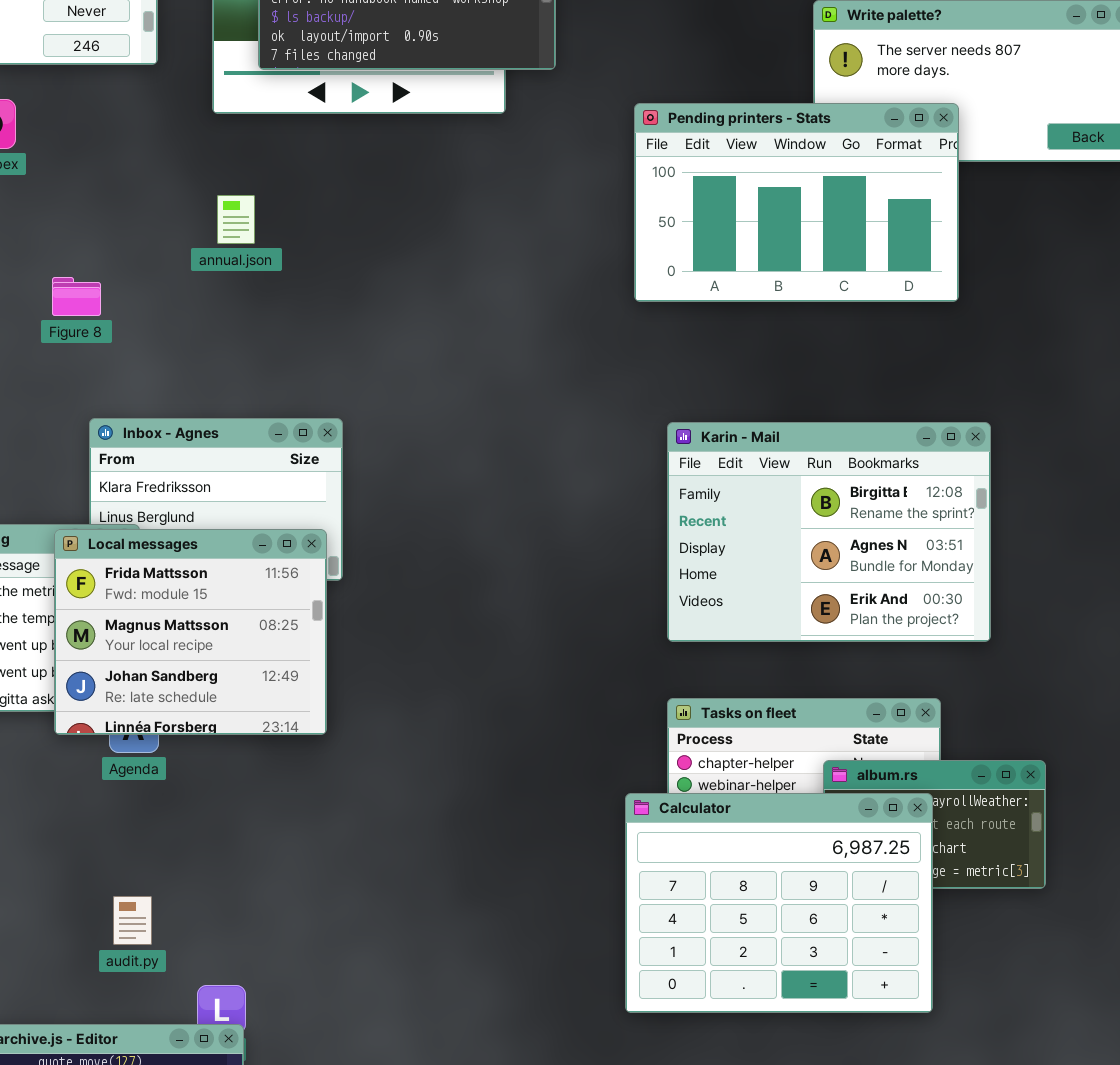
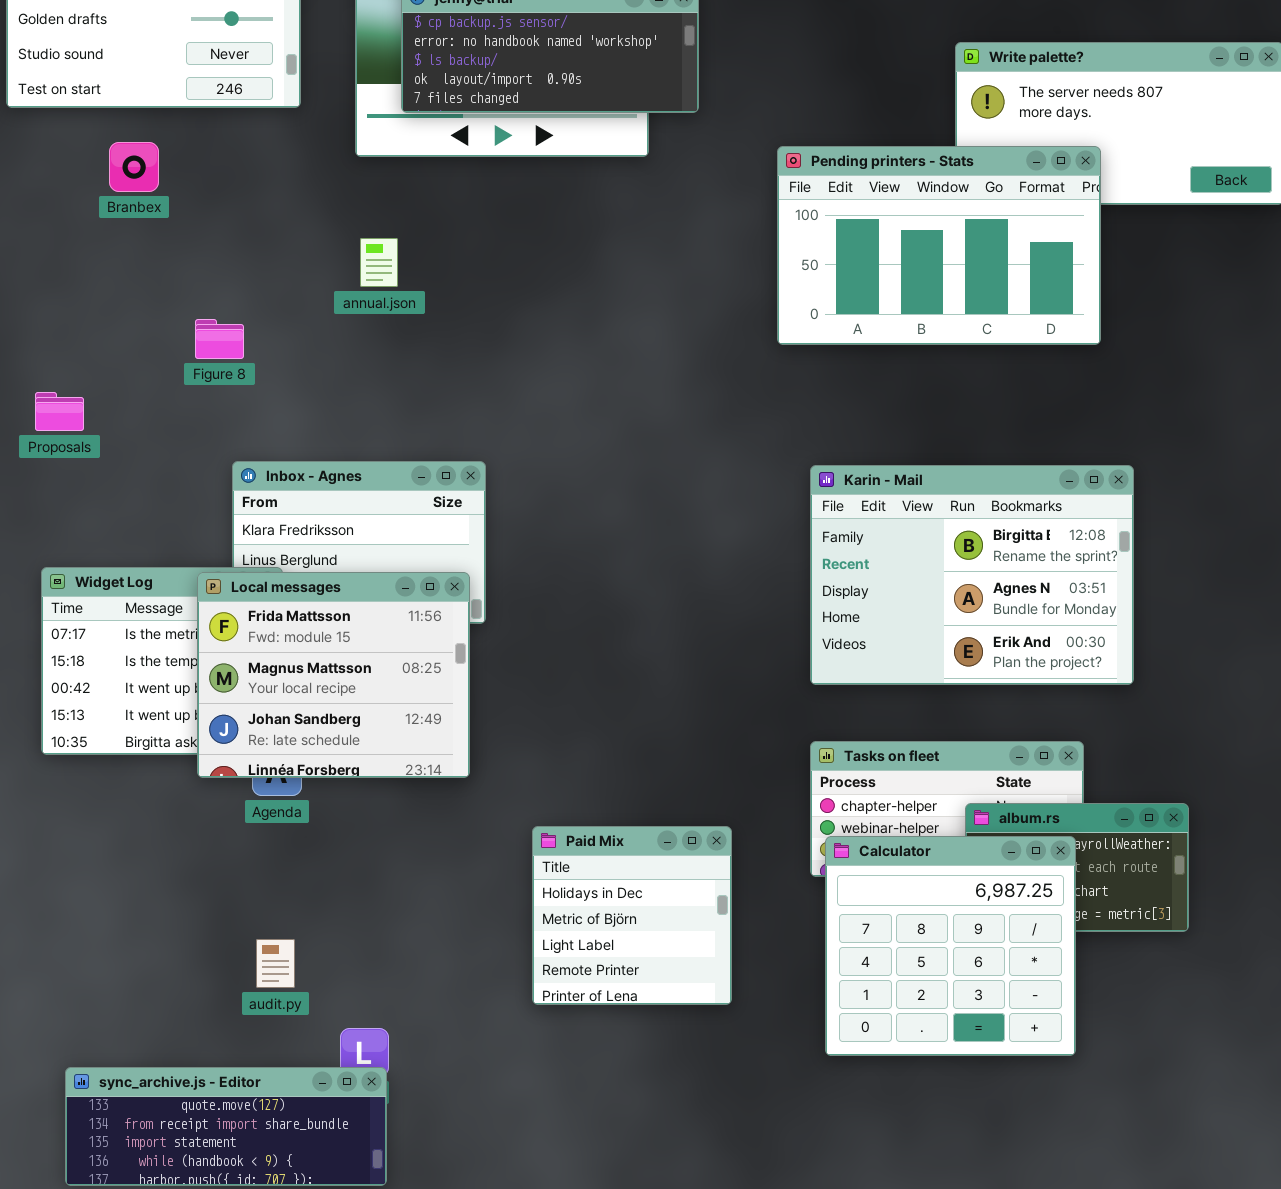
Paid Mix: none -> [532,826,732,1005], opened
Calculator: [625,793,933,1013] -> [825,836,1076,1056], resized

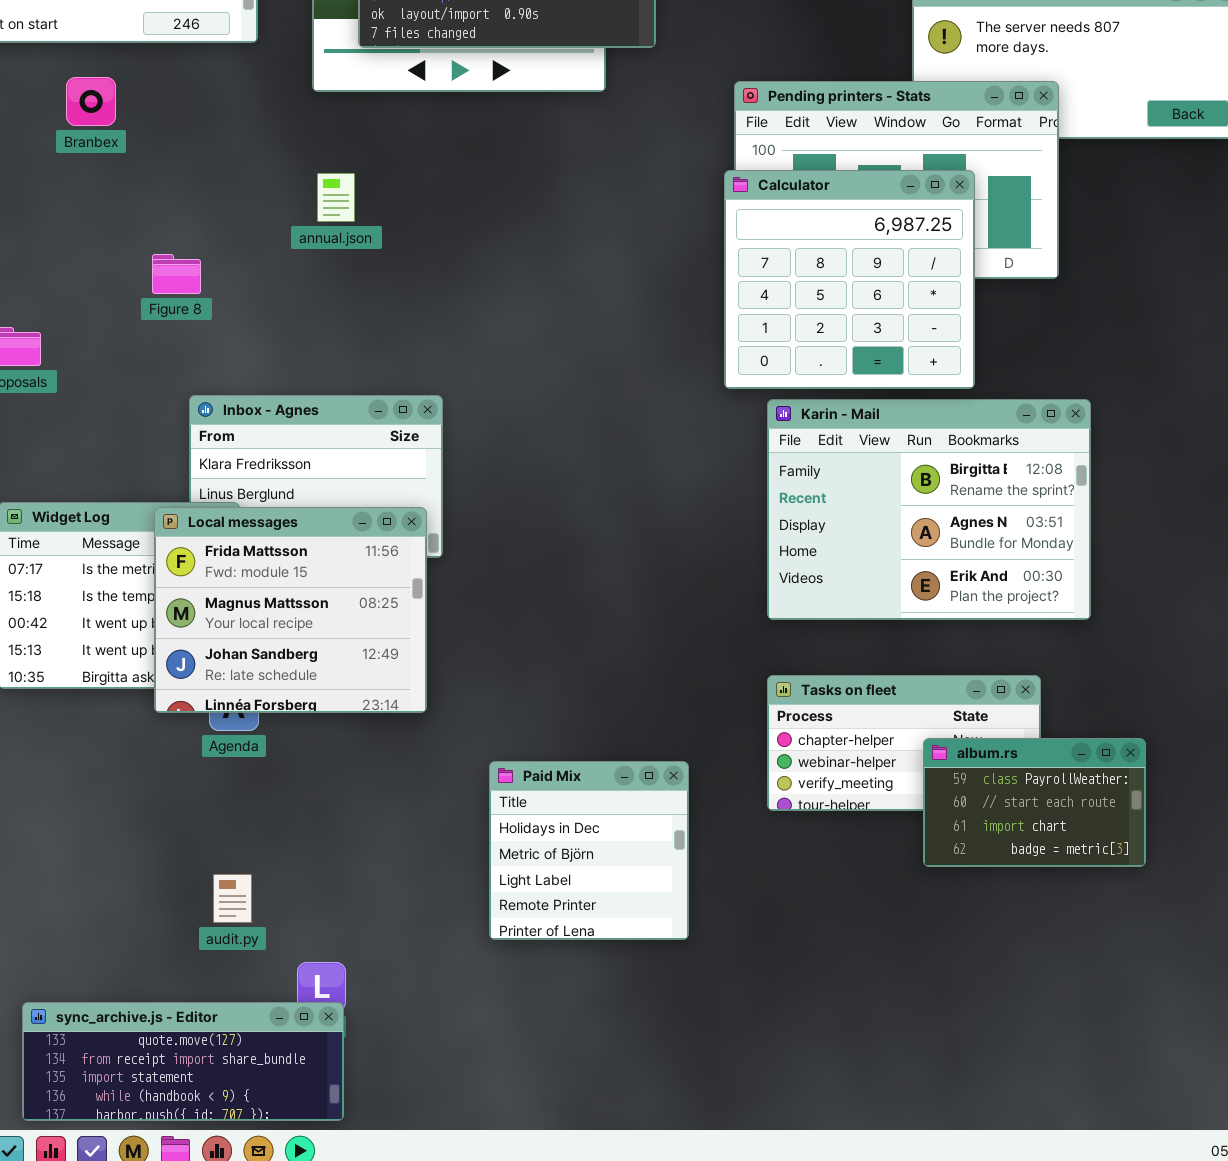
Calculator: [825,836,1076,1056] -> [724,170,975,389], moved

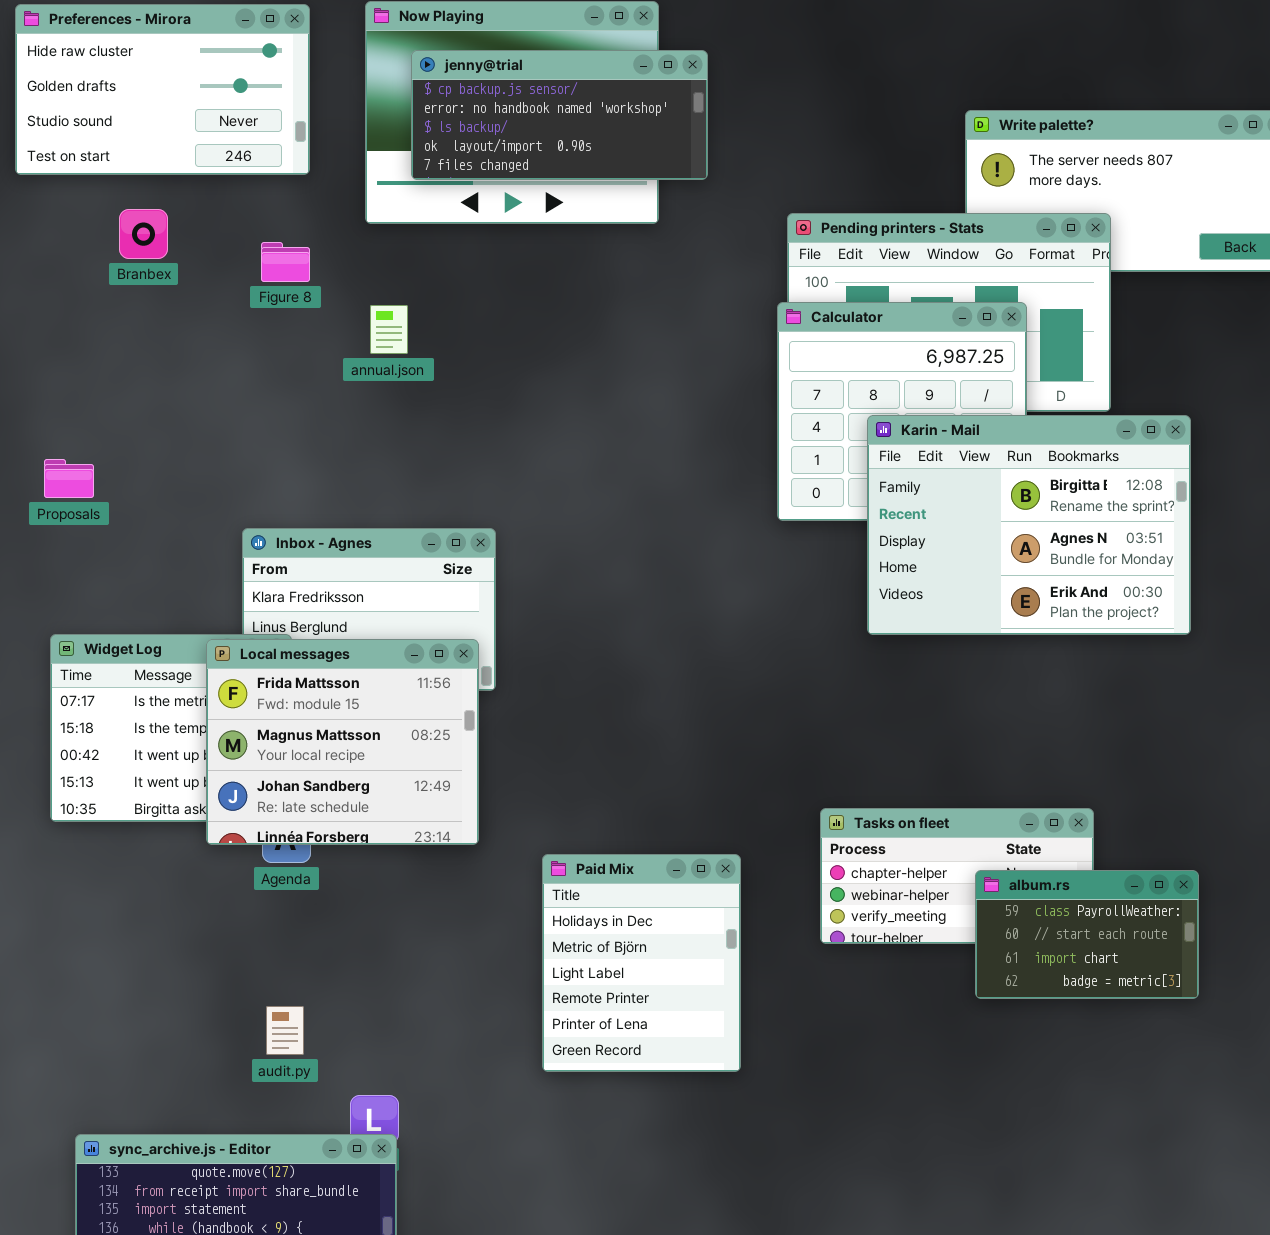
Figure 8: [152,254,201,294] -> [261,242,310,282], moved
Karin - Mail: [767,399,1091,620] -> [867,415,1191,635], moved
Paid Mix: [489,761,689,940] -> [542,854,741,1072], resized

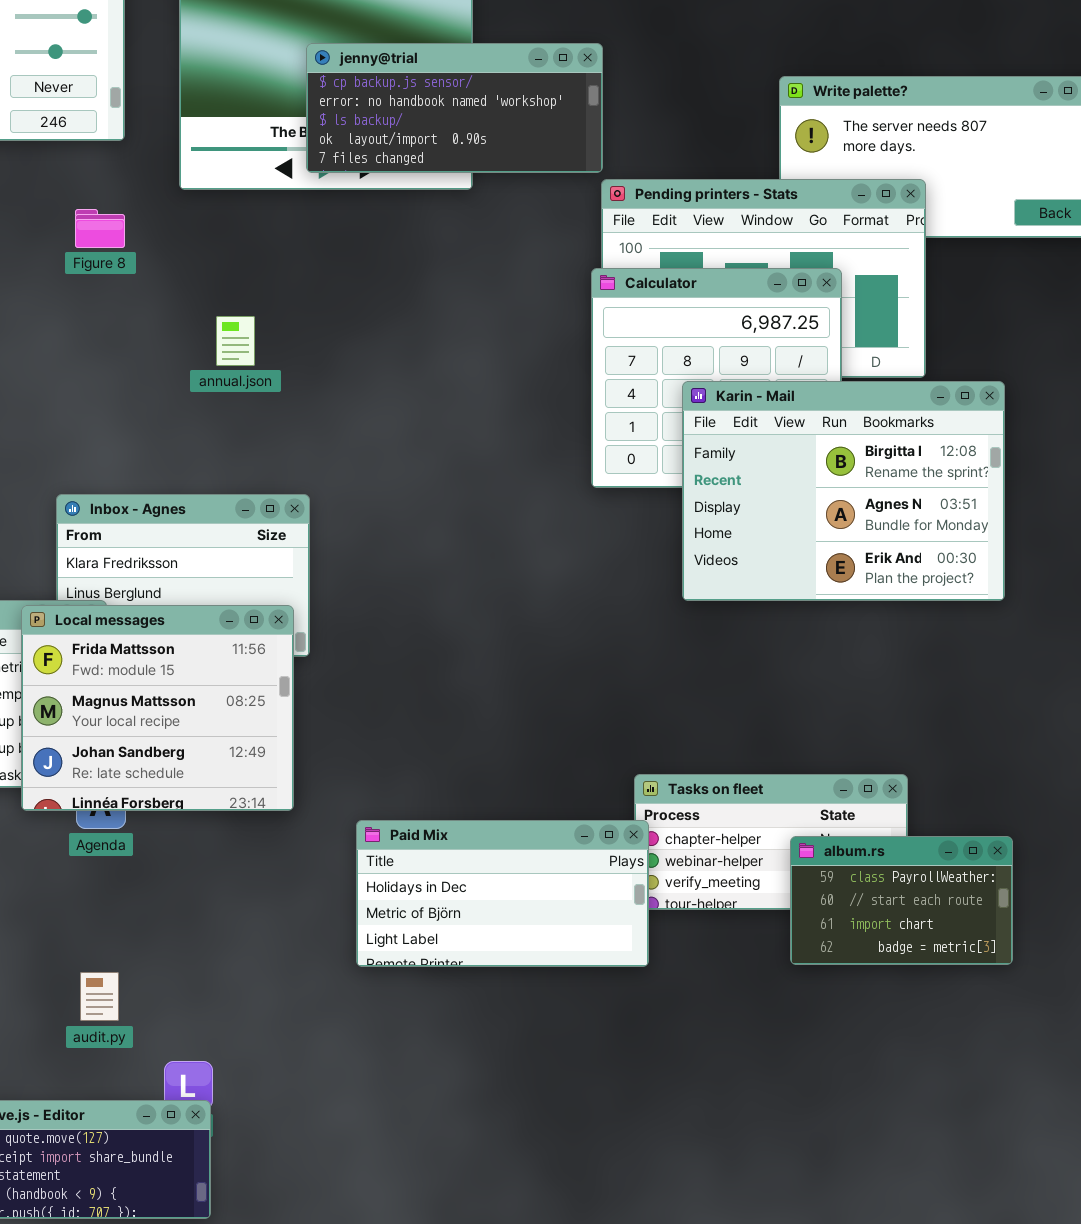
jenny@trial: [411,50,708,180] -> [306,43,603,173], moved
annual.json: [370,305,408,354] -> [216,316,255,366], moved
Paid Mix: [542,854,741,1072] -> [356,820,649,967], resized

